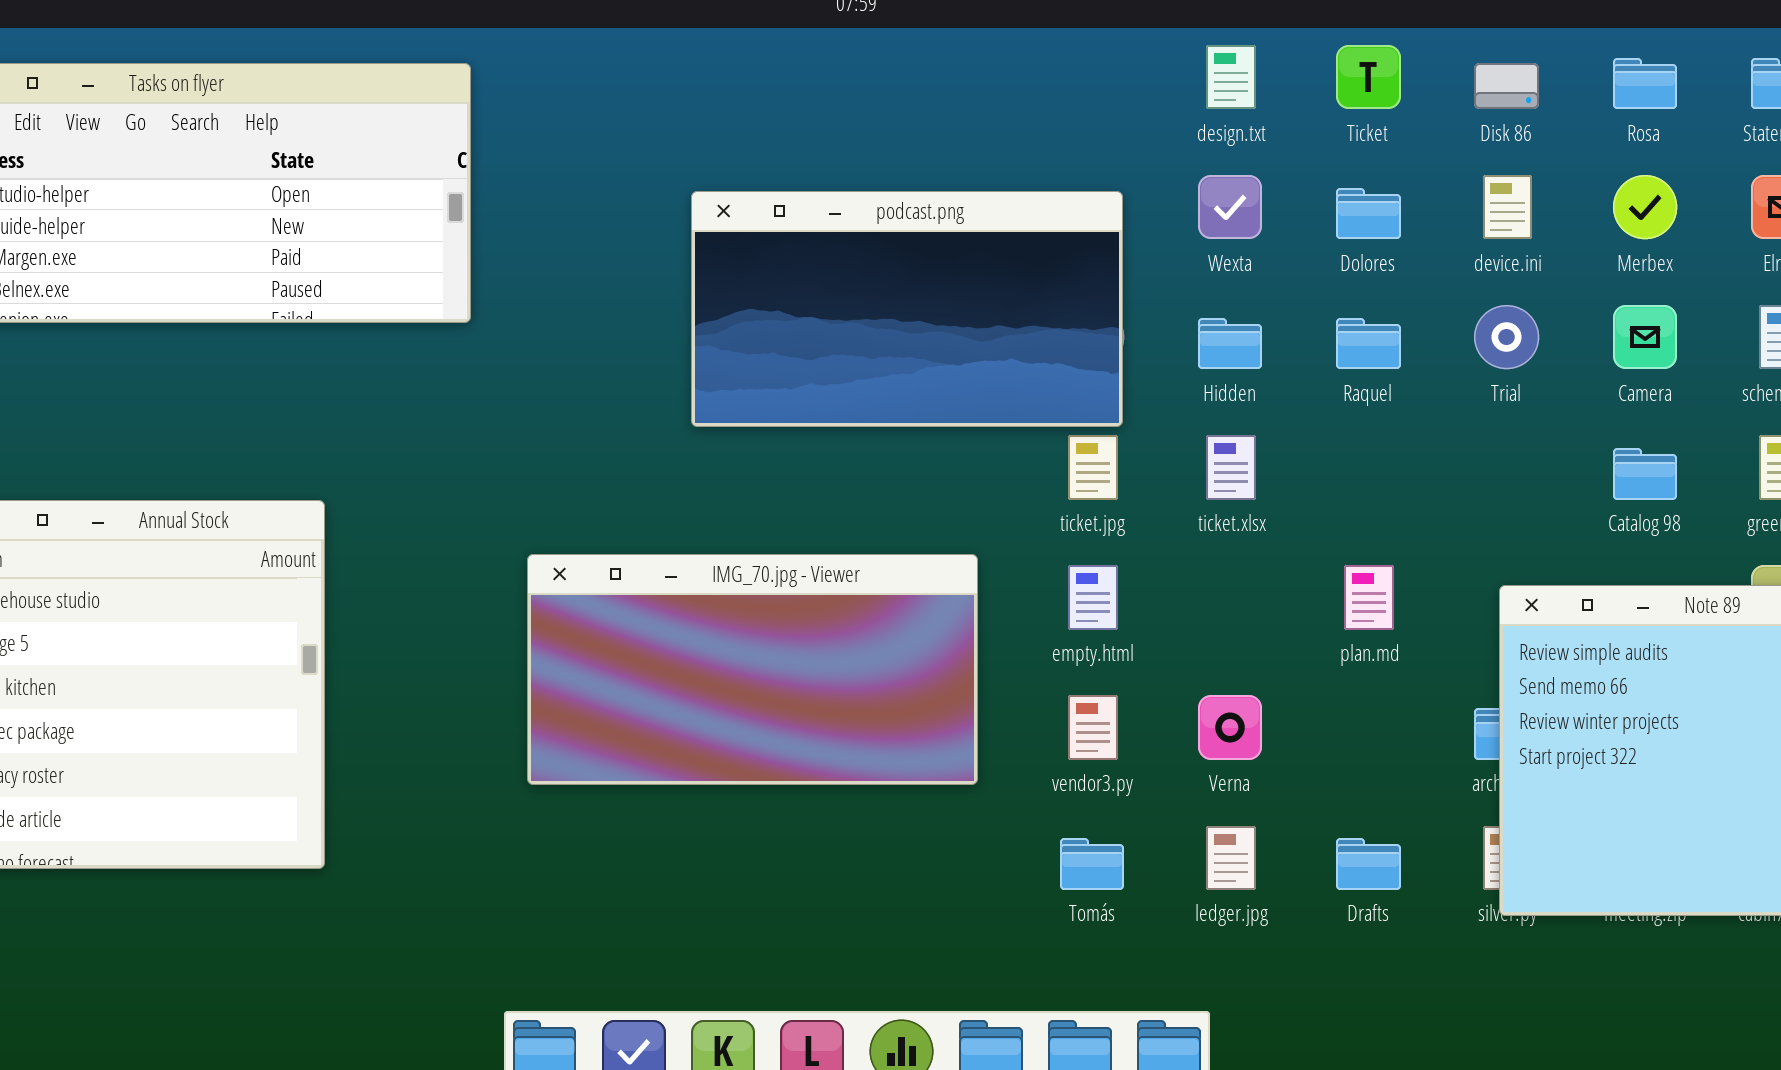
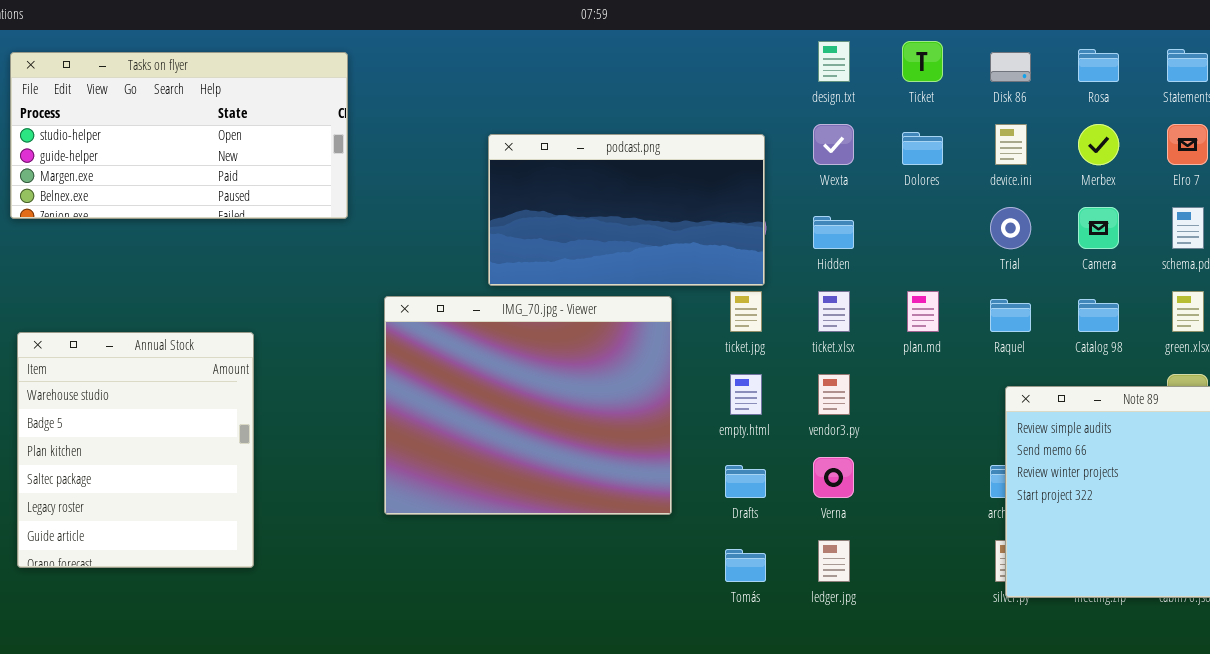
Raquel: [1336,318,1401,369] -> [990,299,1031,332], moved
IMG_70.jpg - Viewer: [527,554,978,785] -> [384,296,672,515], resized
plan.md: [1344,565,1394,630] -> [907,291,939,332], moved
vendor3.py: [1068,695,1118,760] -> [818,374,850,415], moved
Drafts: [1336,838,1401,890] -> [725,465,766,498], moved

